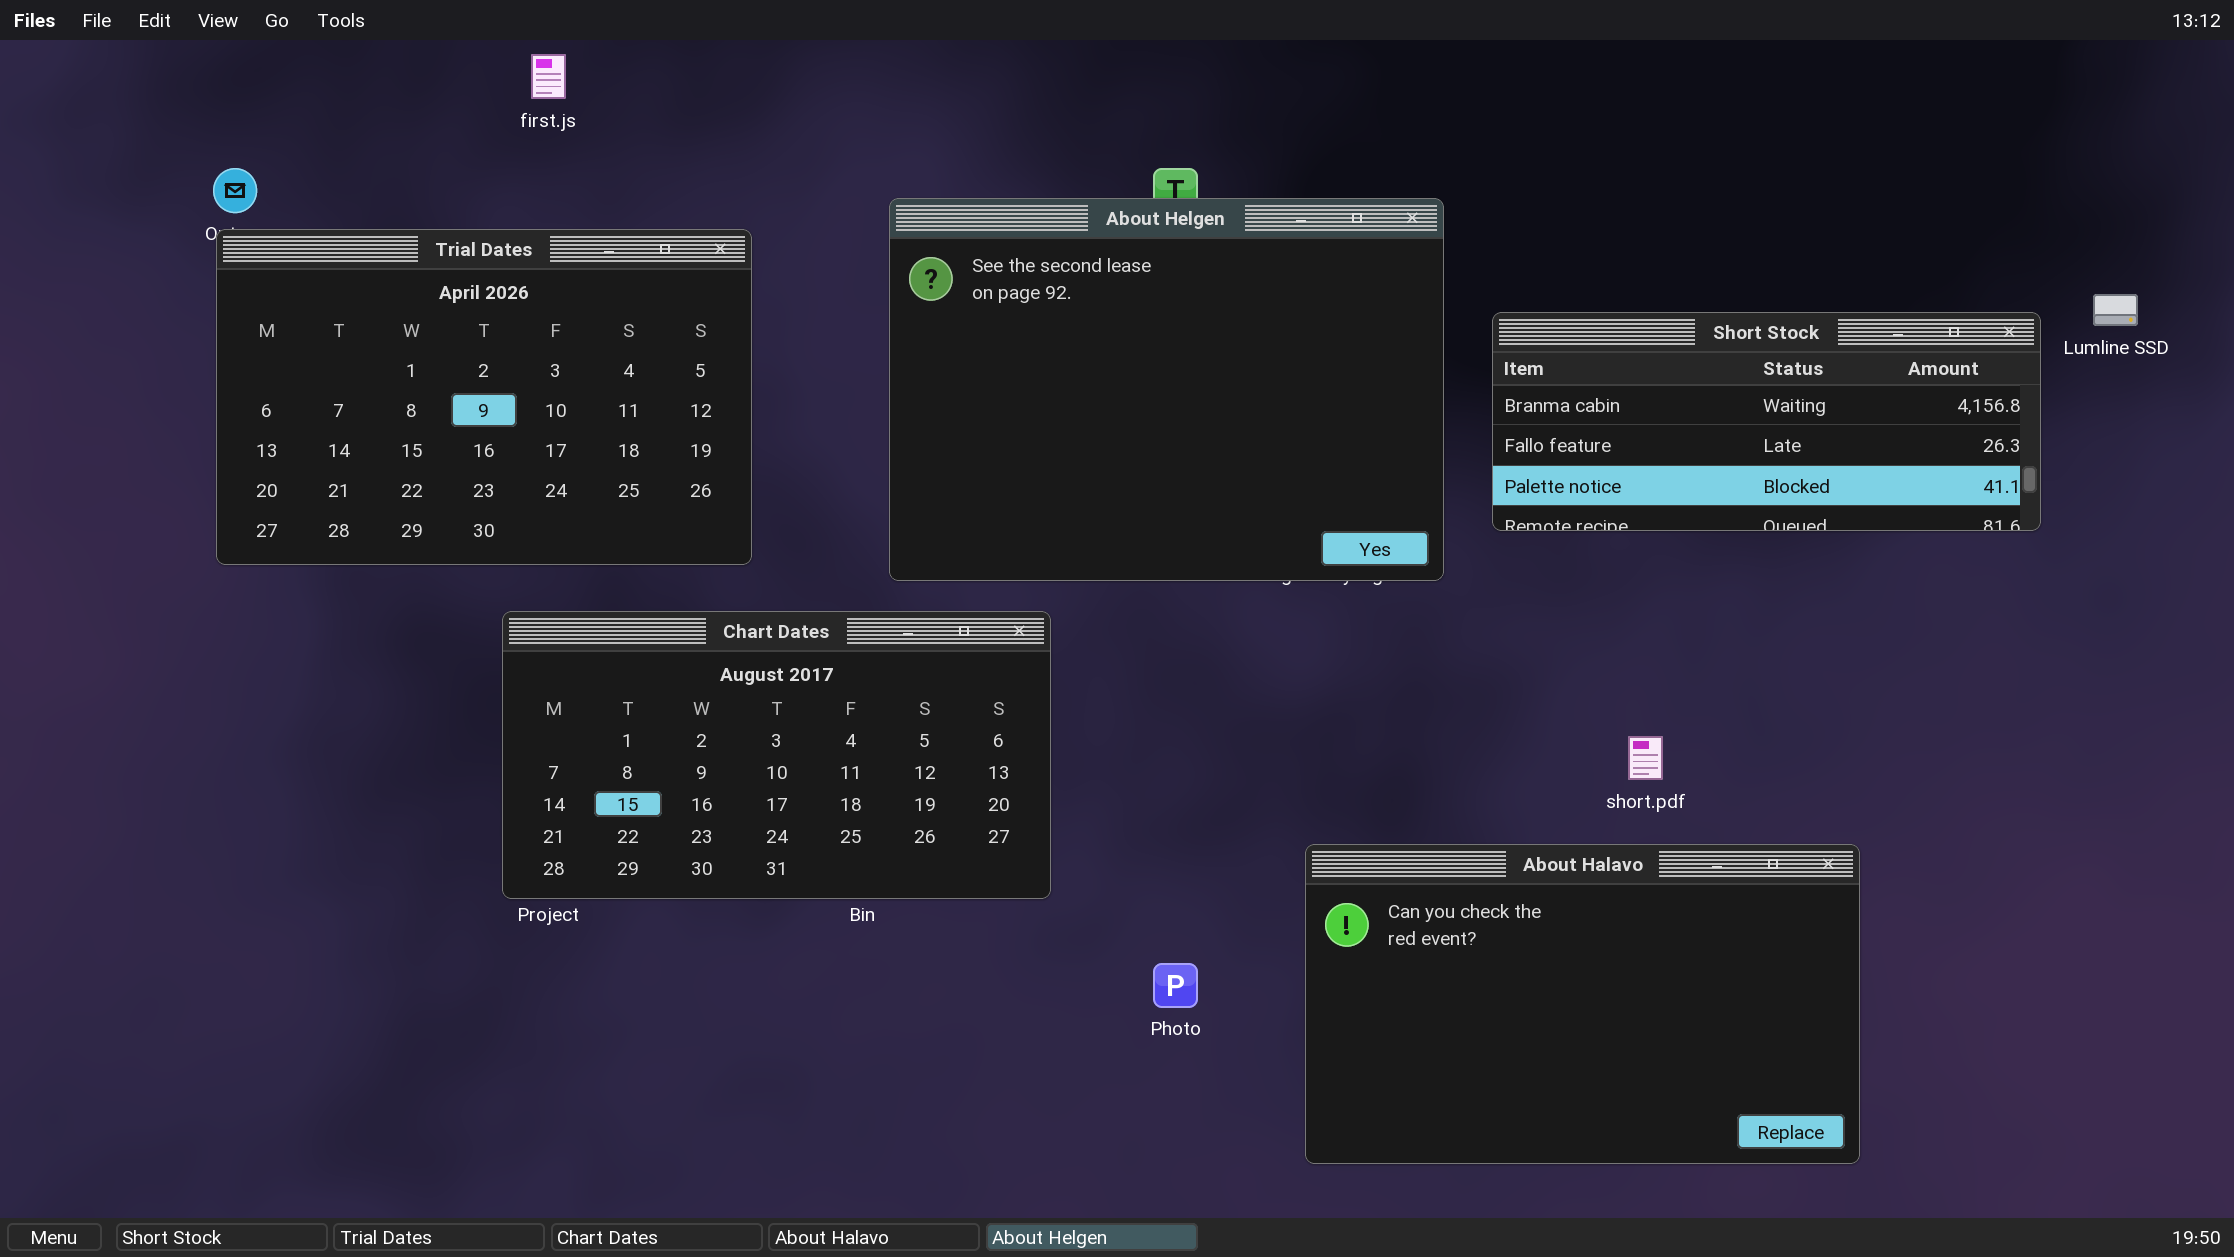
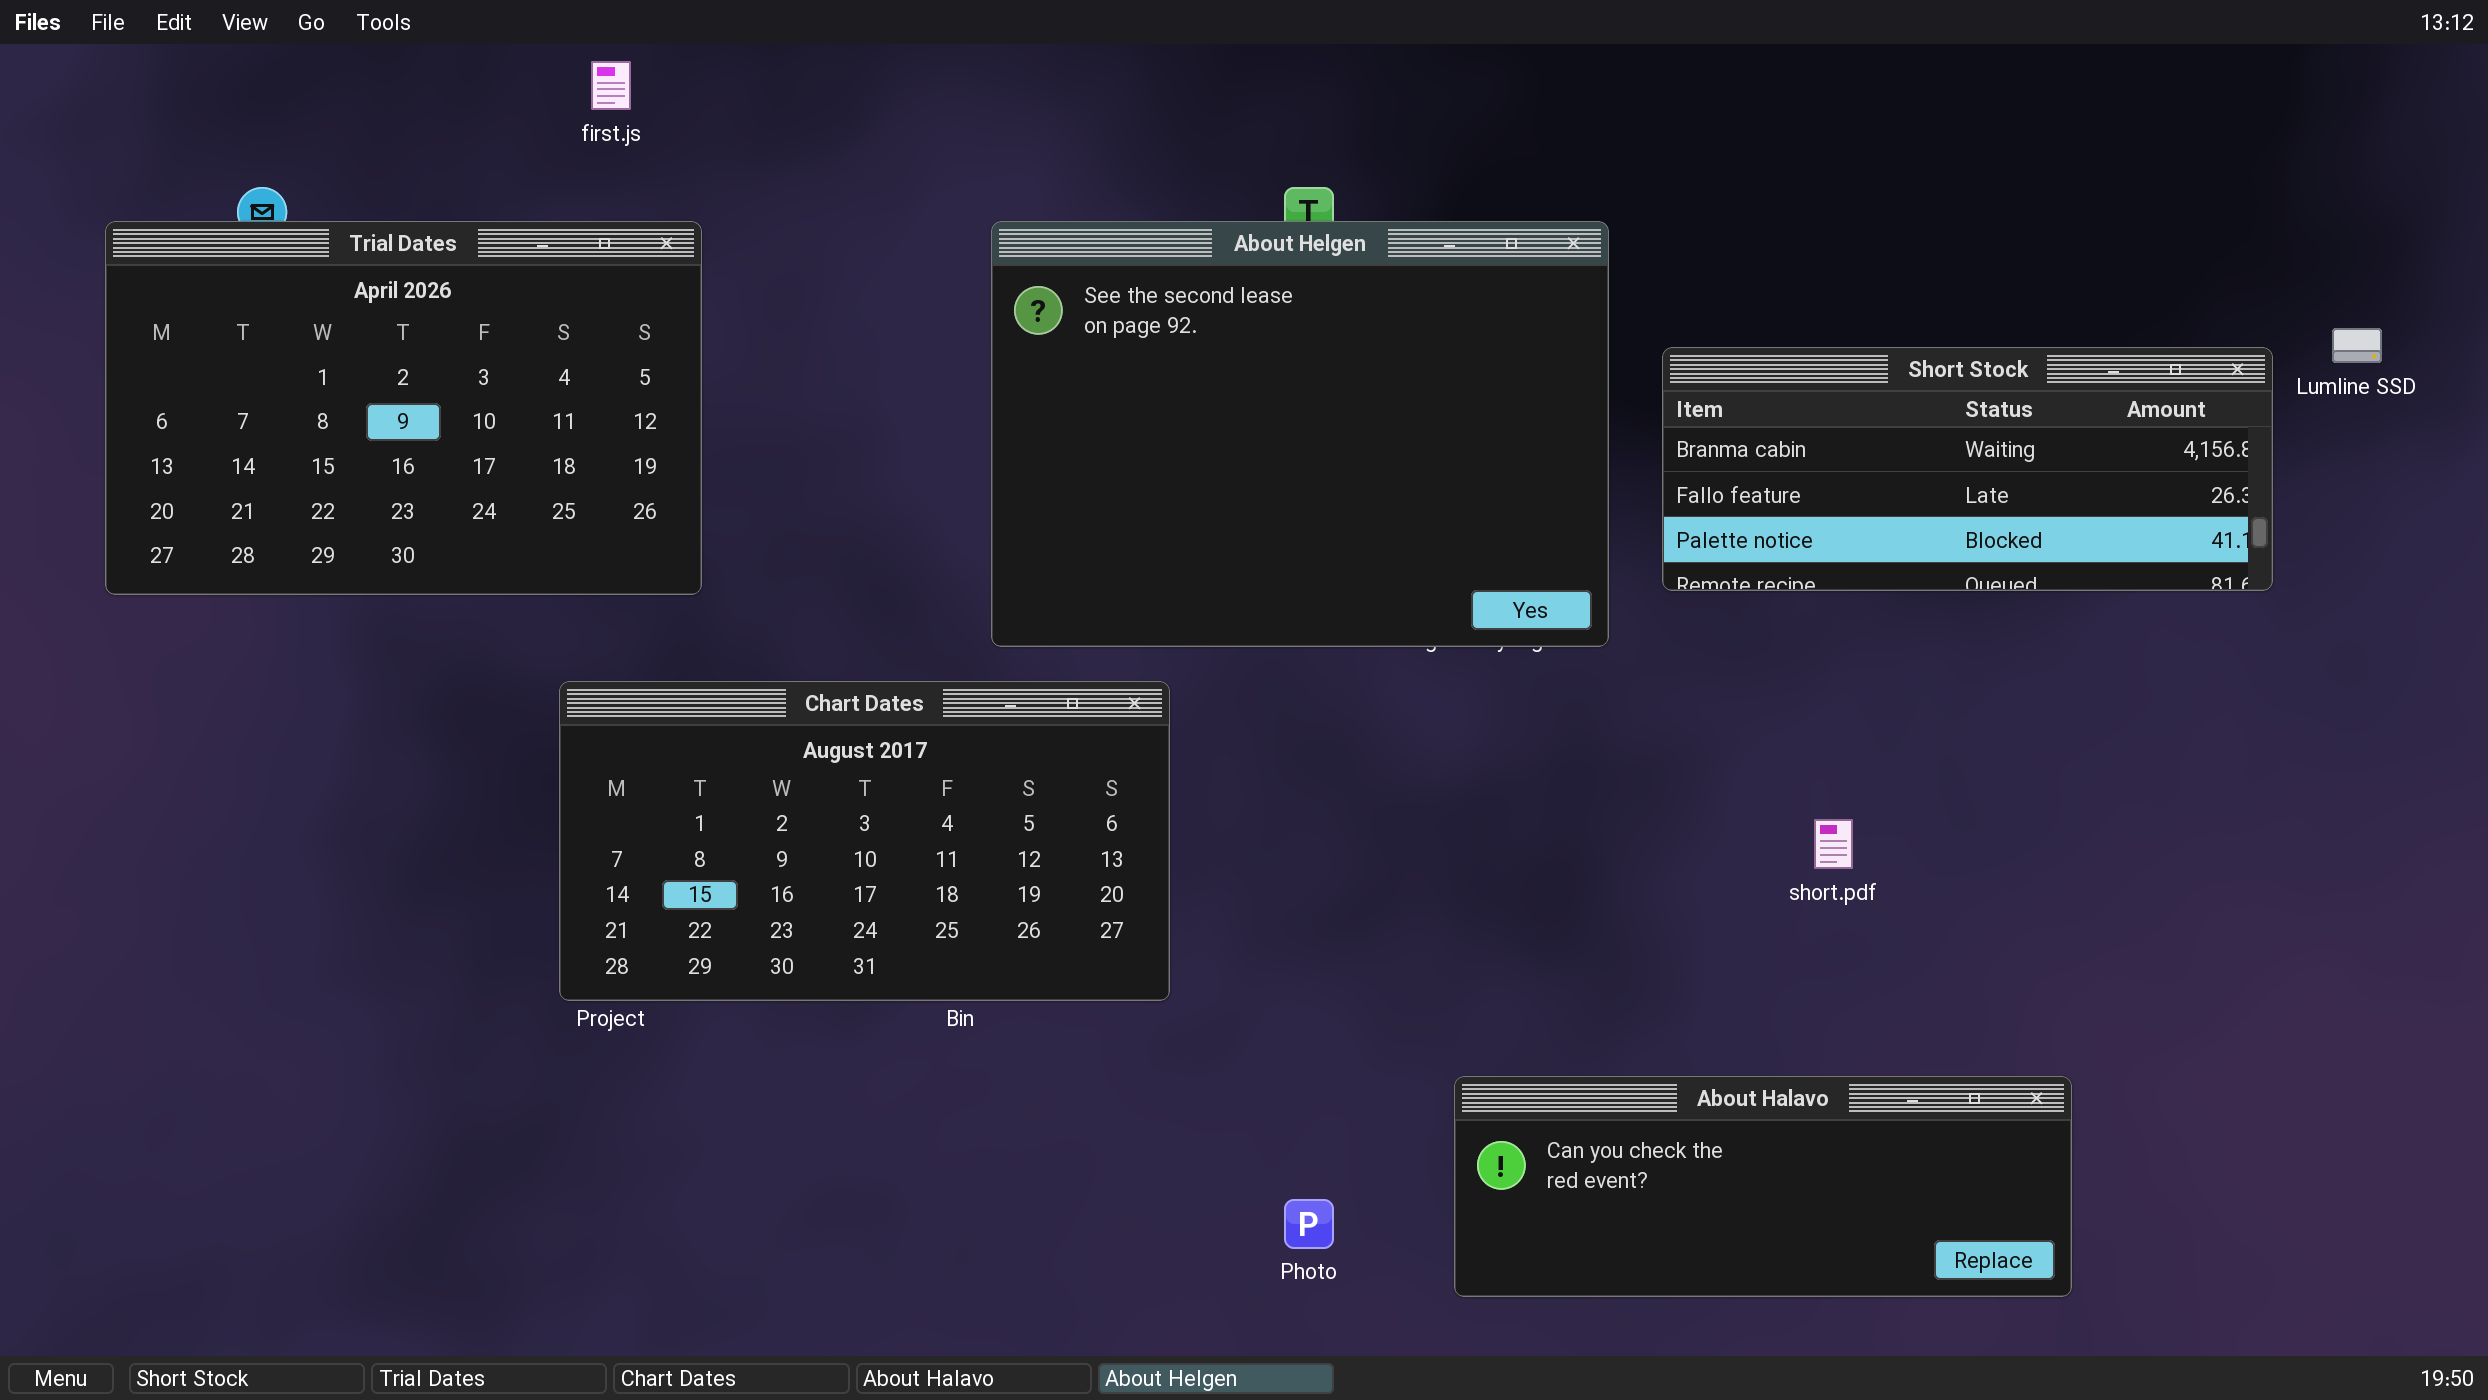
Trial Dates: [216,229,752,565] -> [105,221,702,595], moved
About Halavo: [1305,844,1860,1164] -> [1454,1076,2072,1297], resized
Photo: [1153,963,1198,1008] -> [1284,1199,1334,1249], moved

